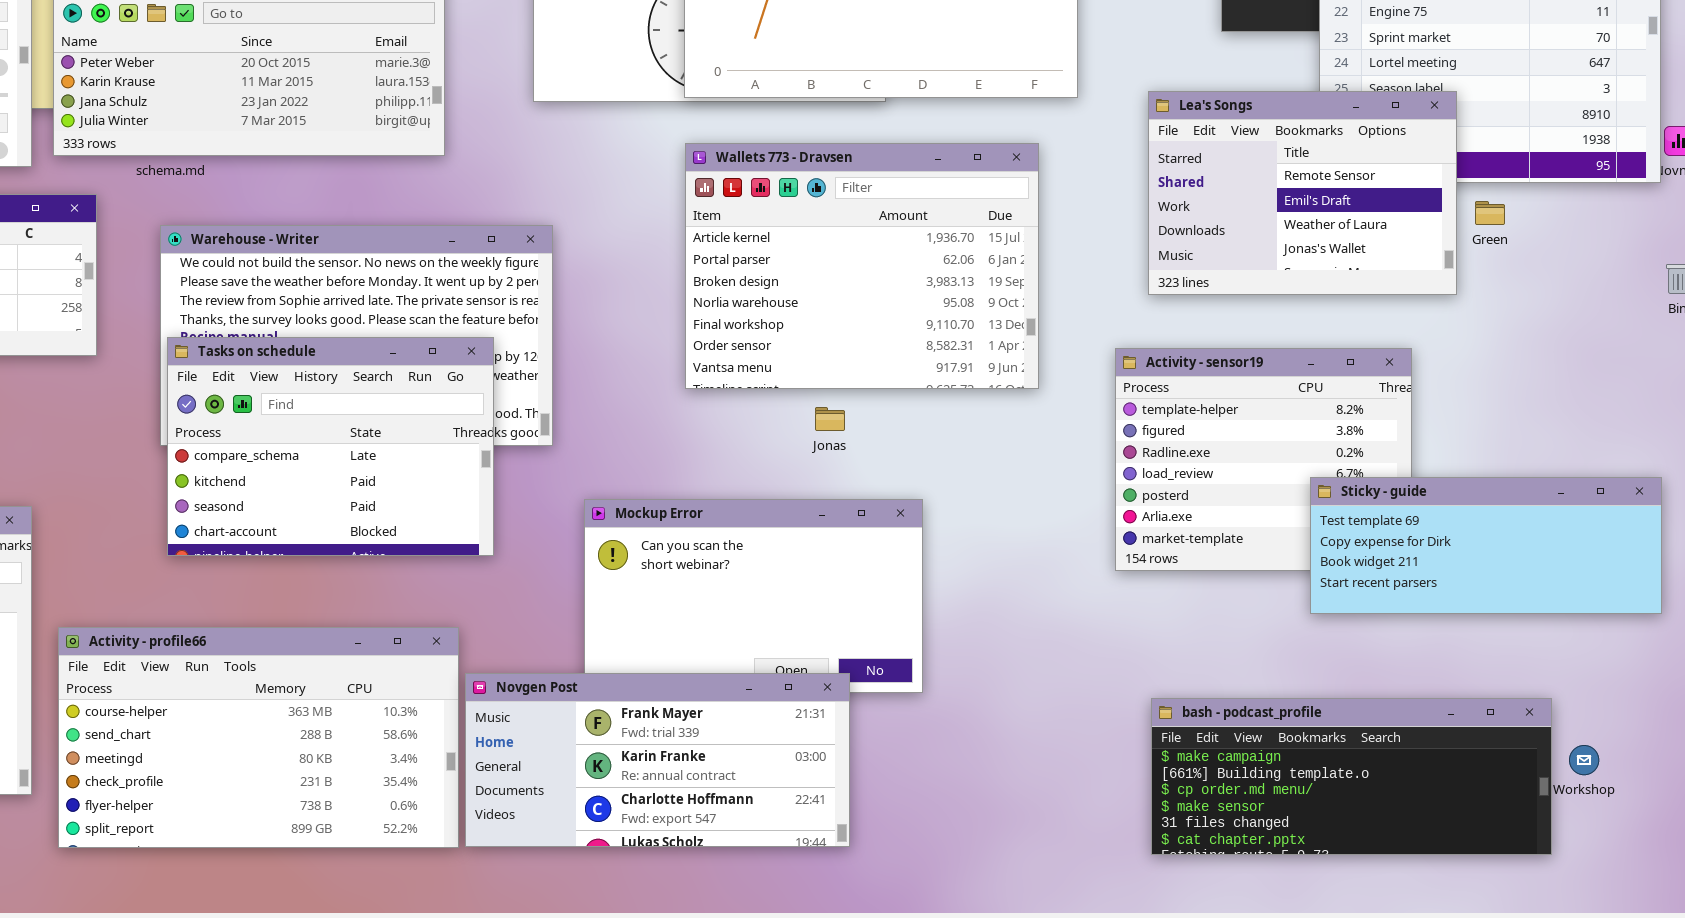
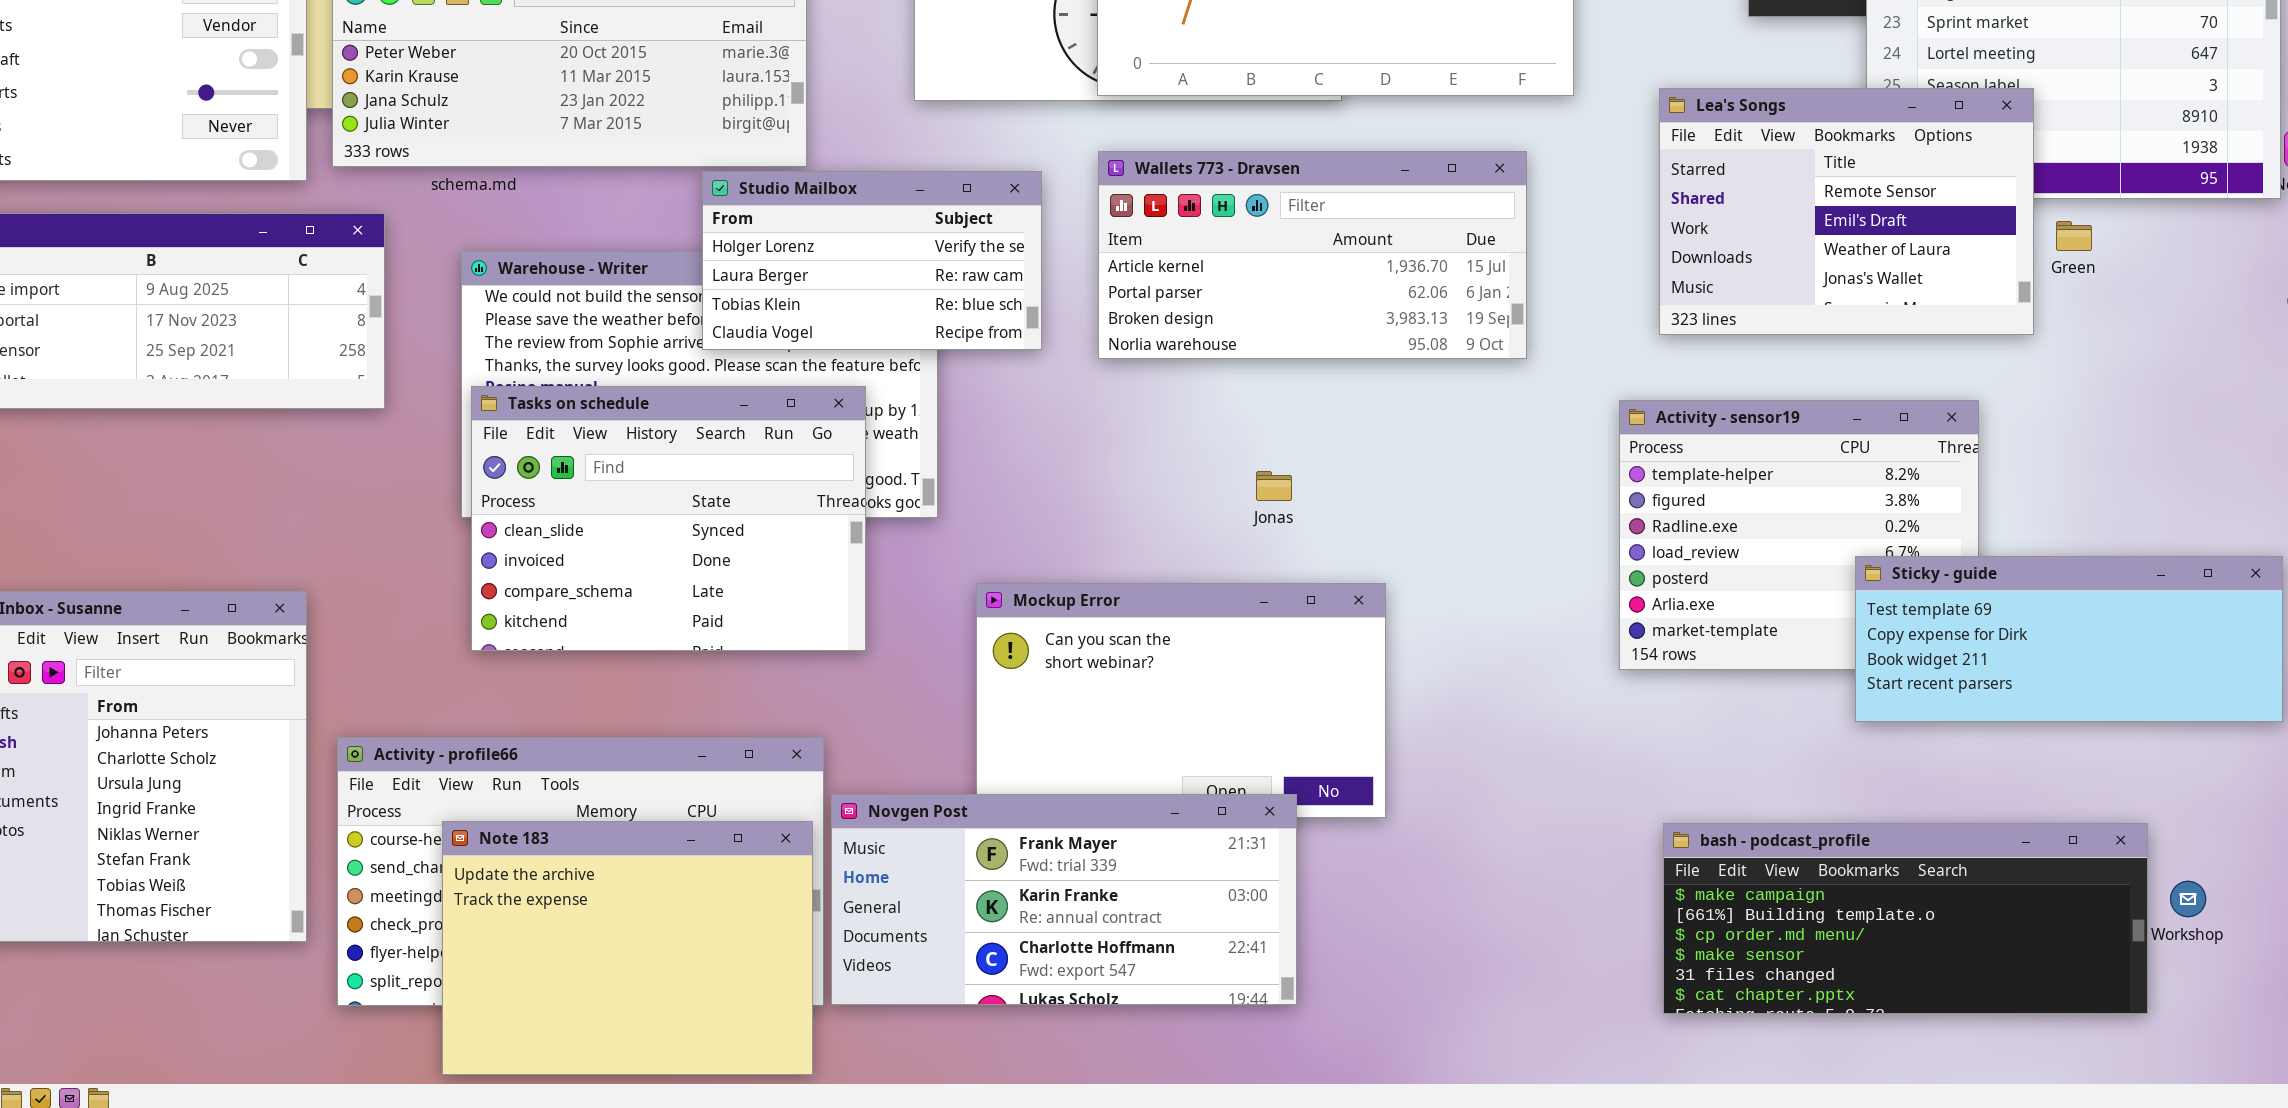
Wallets 773 - Dravsen: [685,143,1039,389] -> [1098,151,1527,359], resized
Studio Mailbox: none -> [702,171,1042,350], opened
Tasks on schedule: [167,337,494,556] -> [471,386,866,651], scrolled up 2 rows
Note 183: none -> [442,821,813,1075], opened

